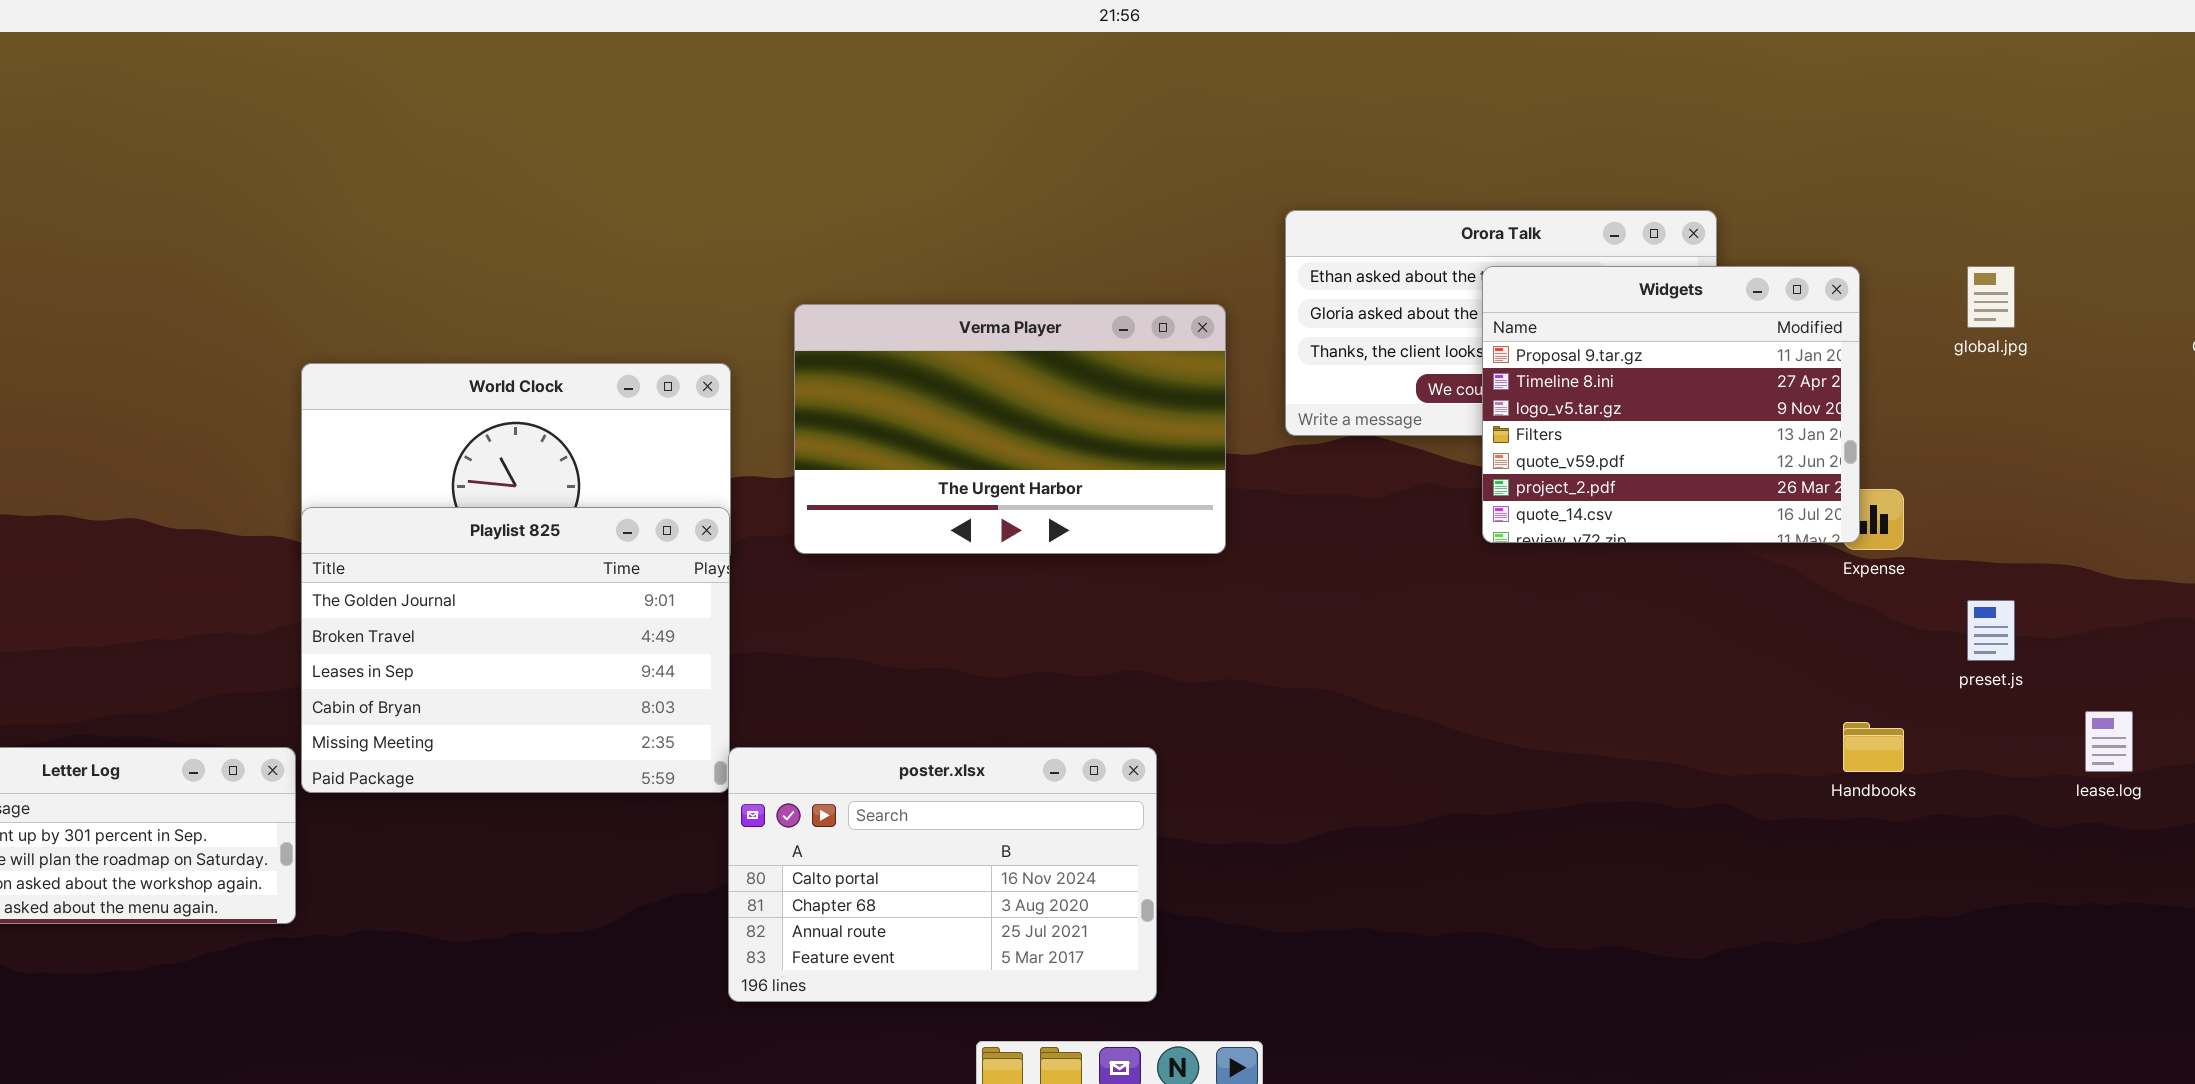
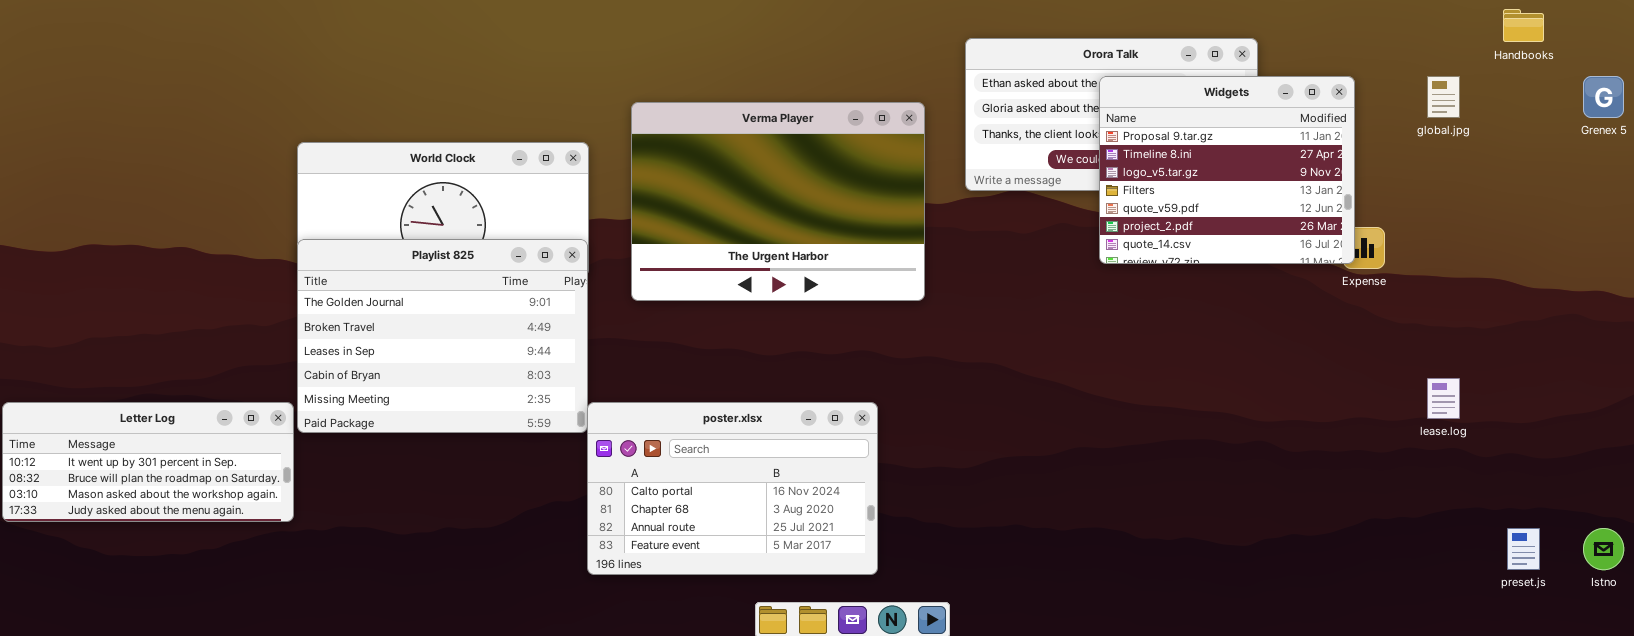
Verma Player: [794,304,1226,554] -> [631,102,925,301], resized
preset.js: [1967,600,2015,661] -> [1507,528,1540,570], moved
lease.log: [2085,711,2133,772] -> [1427,378,1460,419], moved
Handbooks: [1843,722,1904,772] -> [1503,9,1544,42], moved

